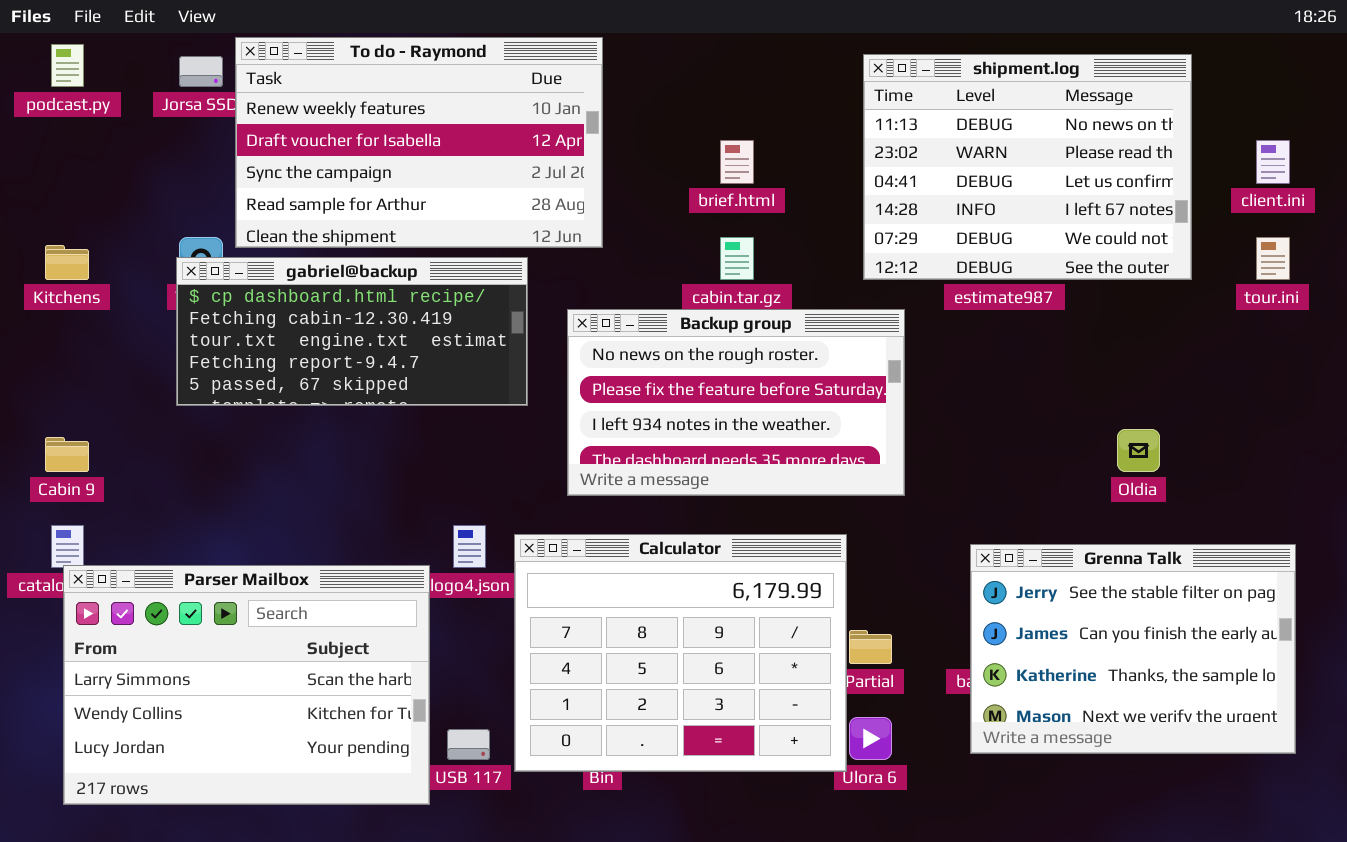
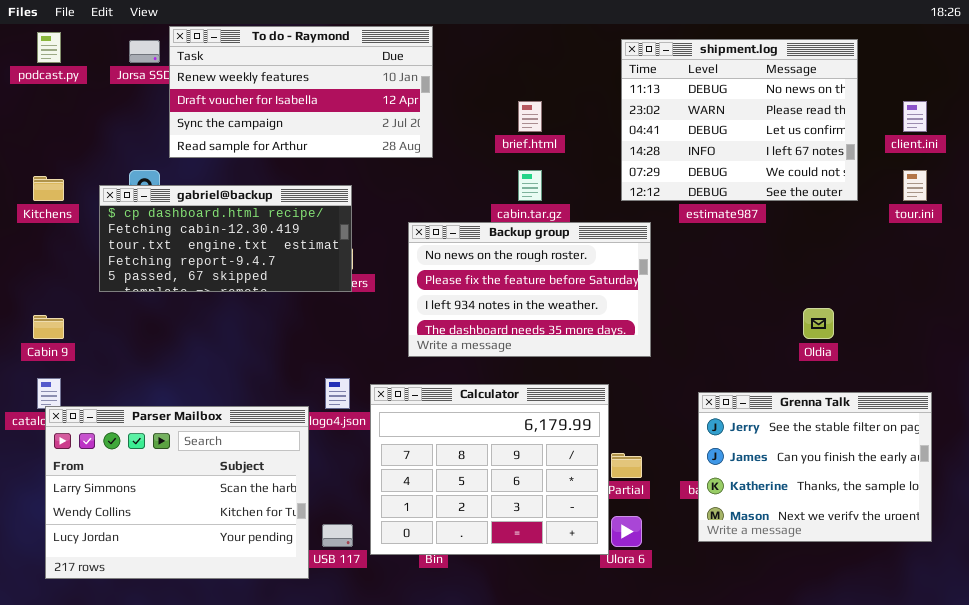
To do - Raymond: [235,37,603,248] -> [169,26,433,158], resized
gabriel@backup: [176,257,528,406] -> [99,185,352,292], moved

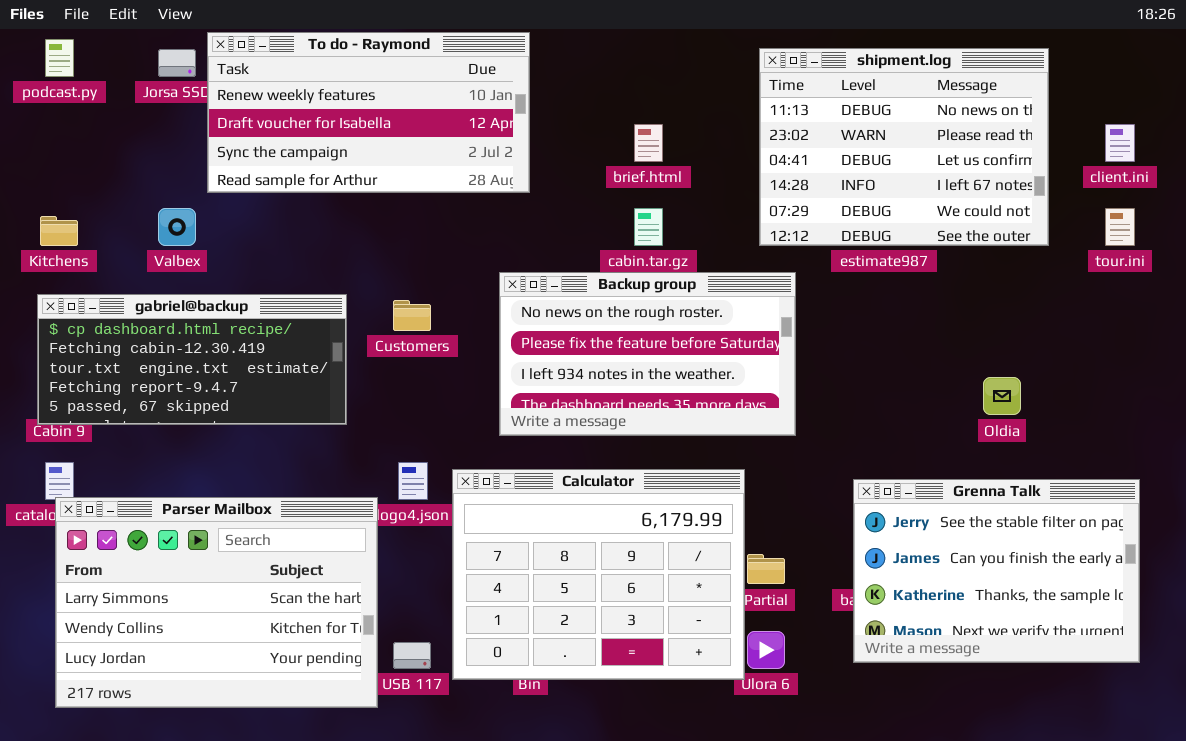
gabriel@backup: [99,185,352,292] -> [37,294,347,425], moved

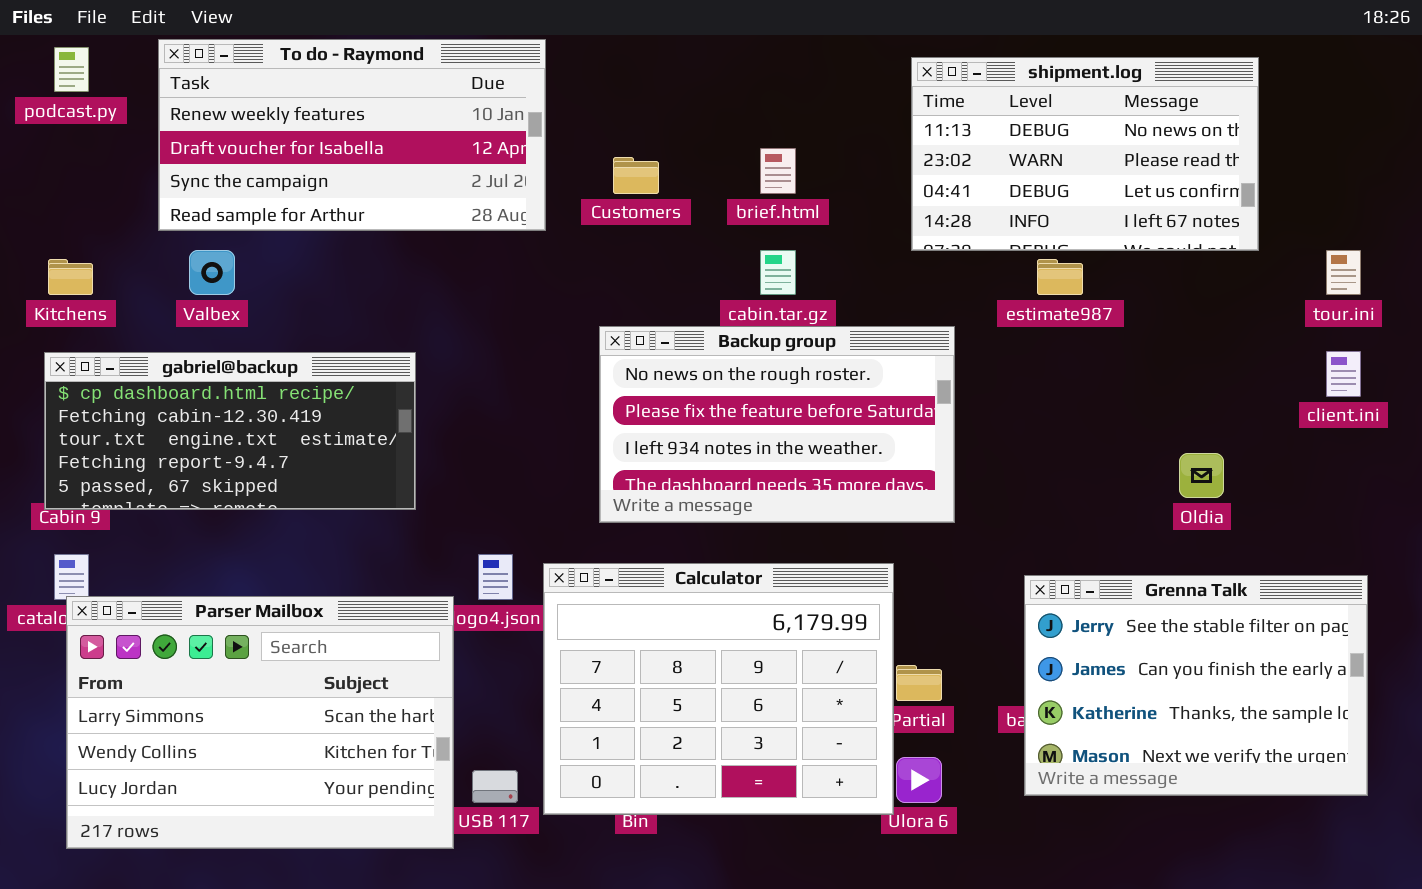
To do - Raymond: [207,32,530,193] -> [158,39,546,231], moved
shipment.log: [759,48,1049,246] -> [911,57,1259,251], resized
client.ini: [1105,124,1135,162] -> [1326,351,1361,397], moved
Customers: [393,300,431,331] -> [613,157,659,194], moved

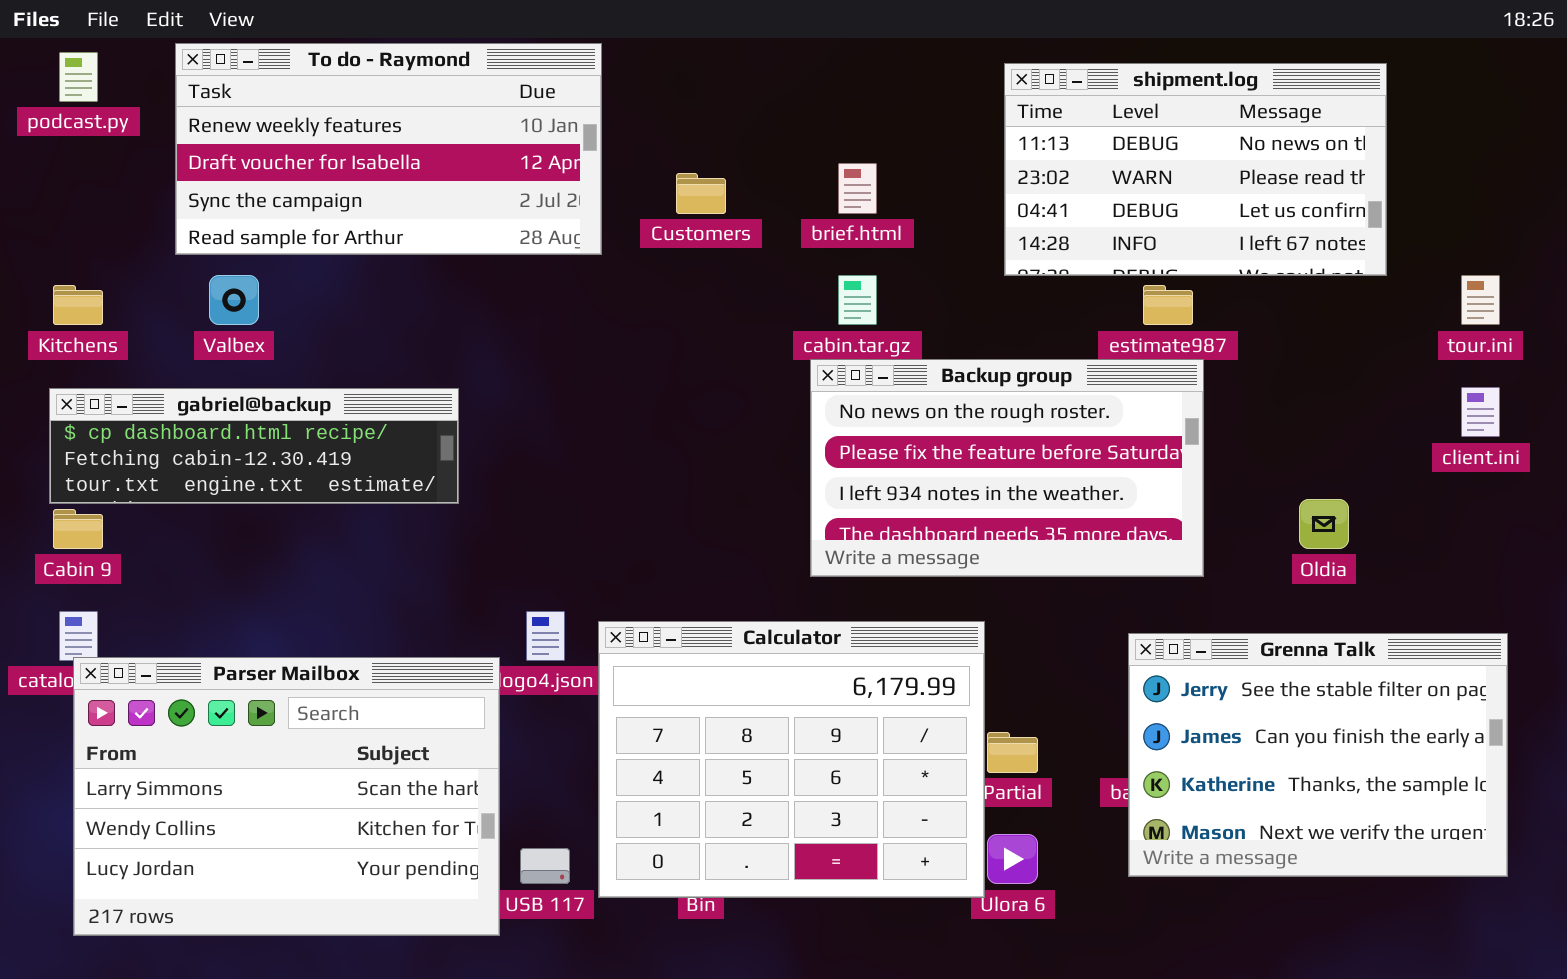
Backup group: [599,326,955,523] -> [810,359,1204,577], moved
gabriel@backup: [44,352,416,510] -> [49,388,459,504], resized

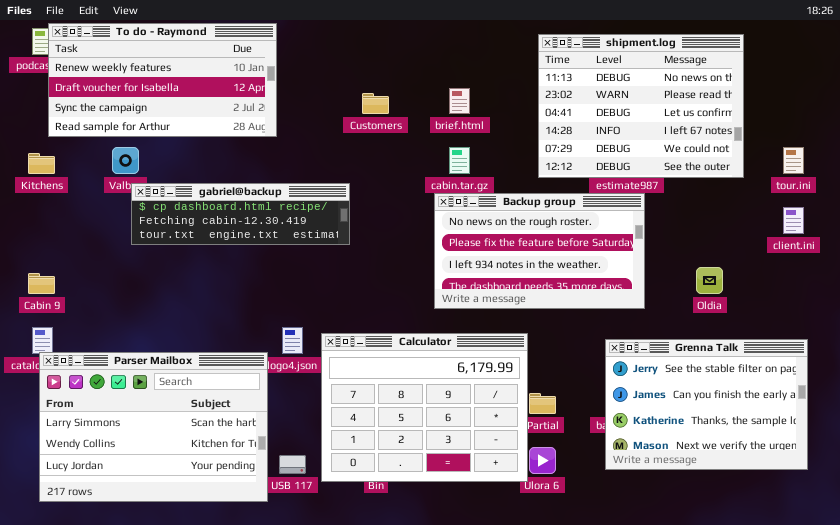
To do - Raymond: [175,43,602,255] -> [48,23,277,137], moved
shipment.log: [1004,63,1387,276] -> [538,34,744,178], resized
gabriel@backup: [49,388,459,504] -> [131,183,350,245], moved

